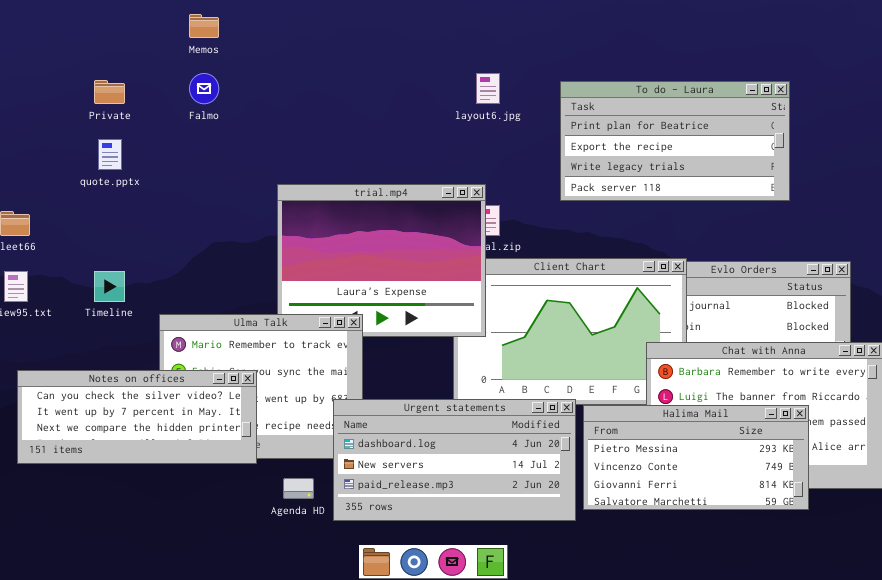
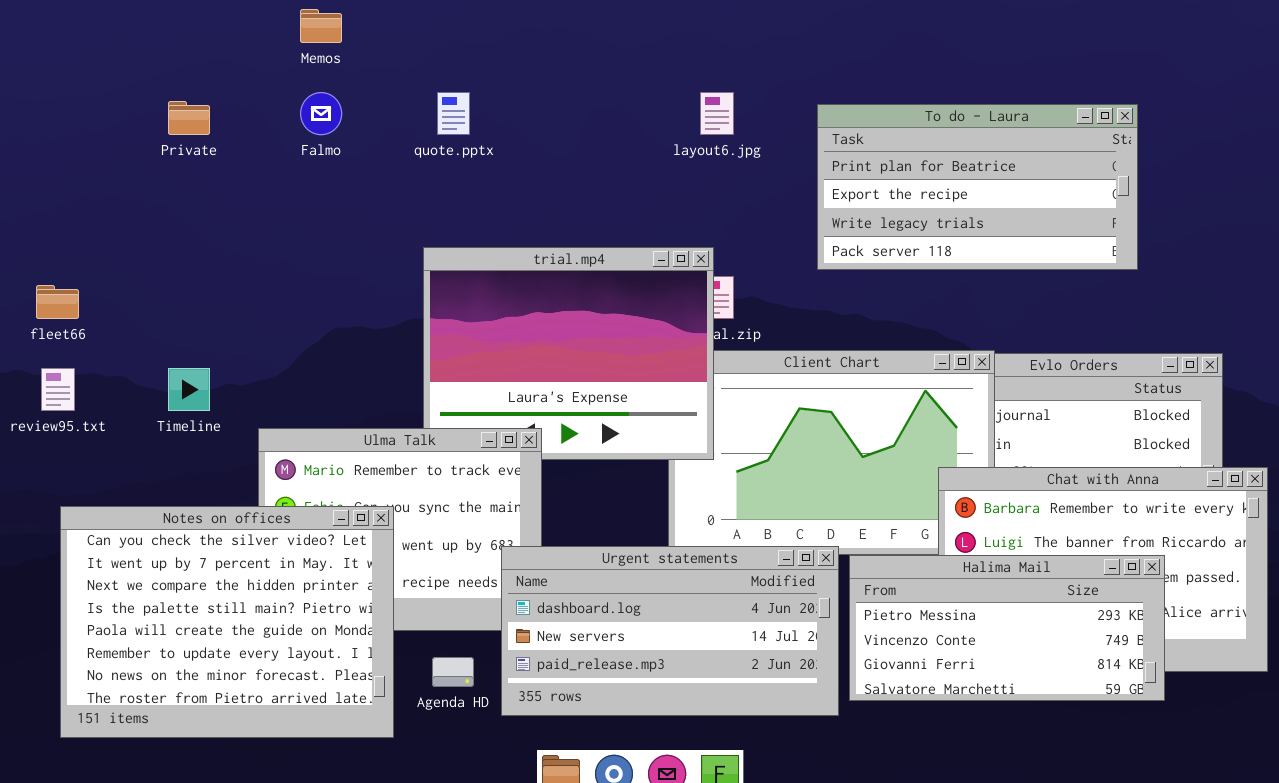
quote.pptx: [98,139,122,170] -> [437,92,470,135], moved
Notes on offices: [17,370,257,464] -> [60,506,394,738], resized

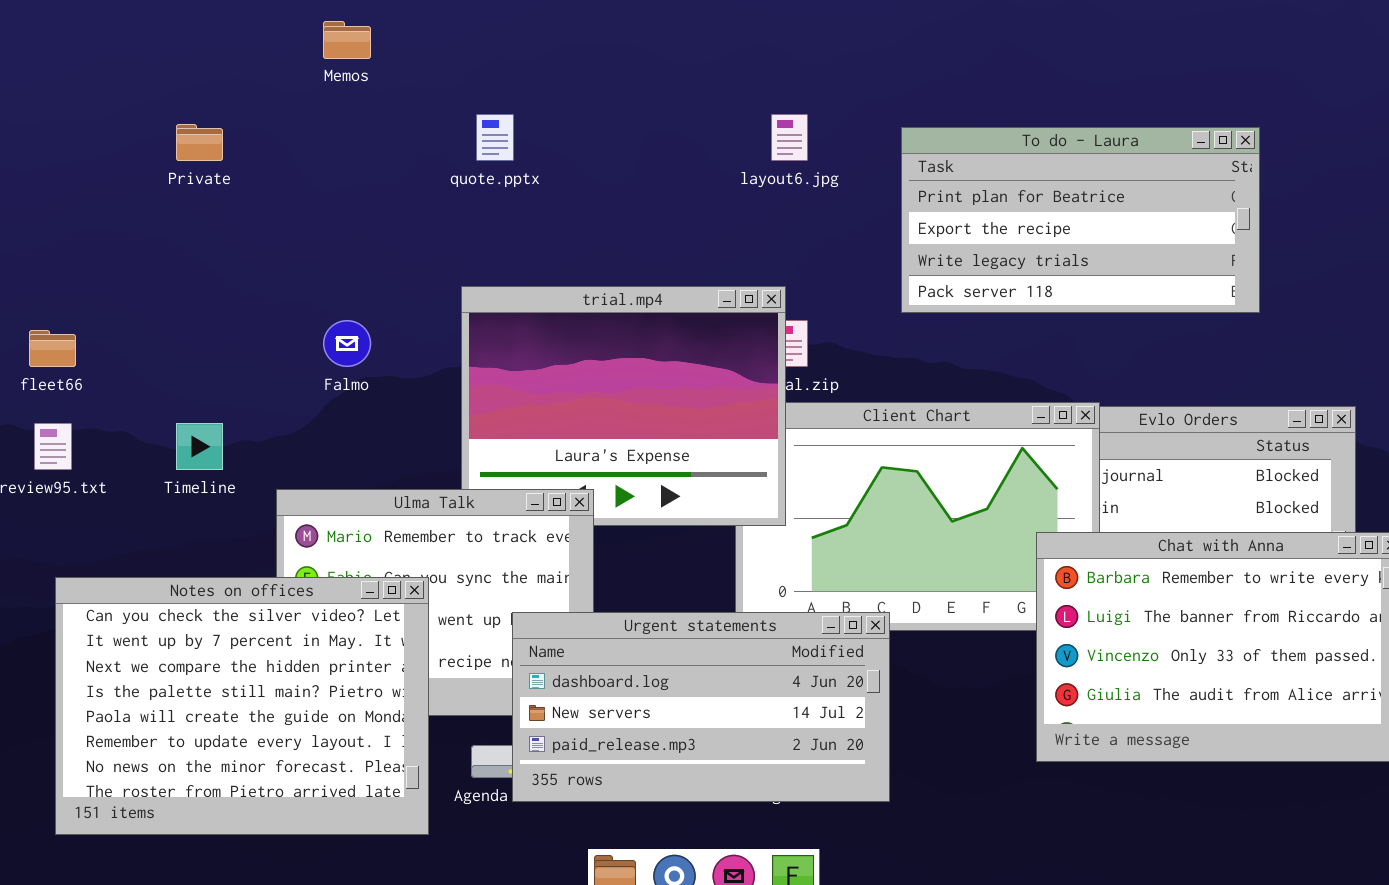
Falmo: [300,92,342,135] -> [323,320,371,367], moved
Urgent statements: [501,546,839,716] -> [512,612,890,802], moved
Halima Mail: [849,555,1165,701] -> none, closed

